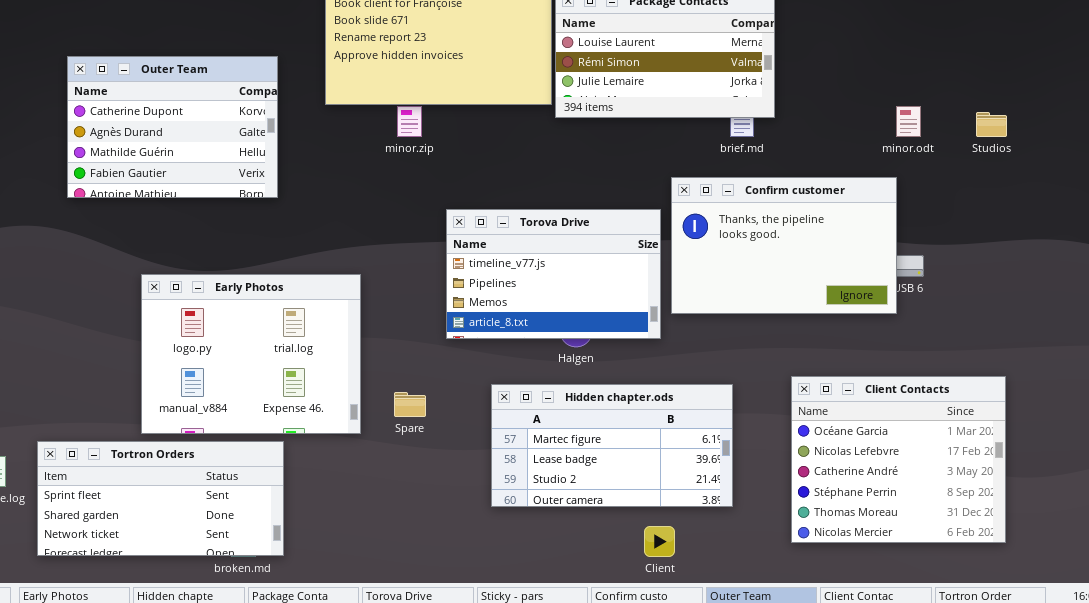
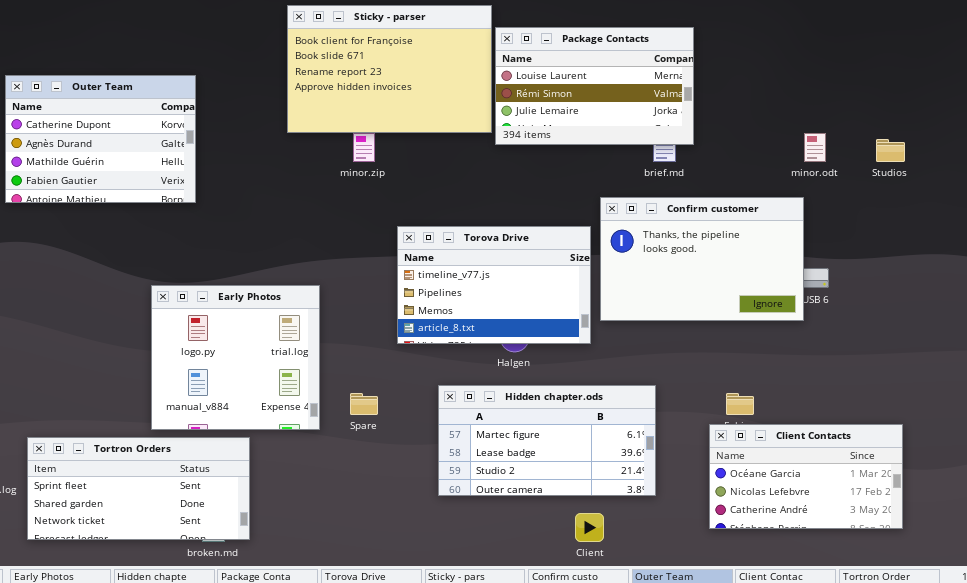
Outer Team: [67,56,278,198] -> [5,75,196,203], moved
Early Photos: [141,274,361,434] -> [151,285,320,430], resized
Client Contacts: [791,376,1006,543] -> [709,424,903,529], resized

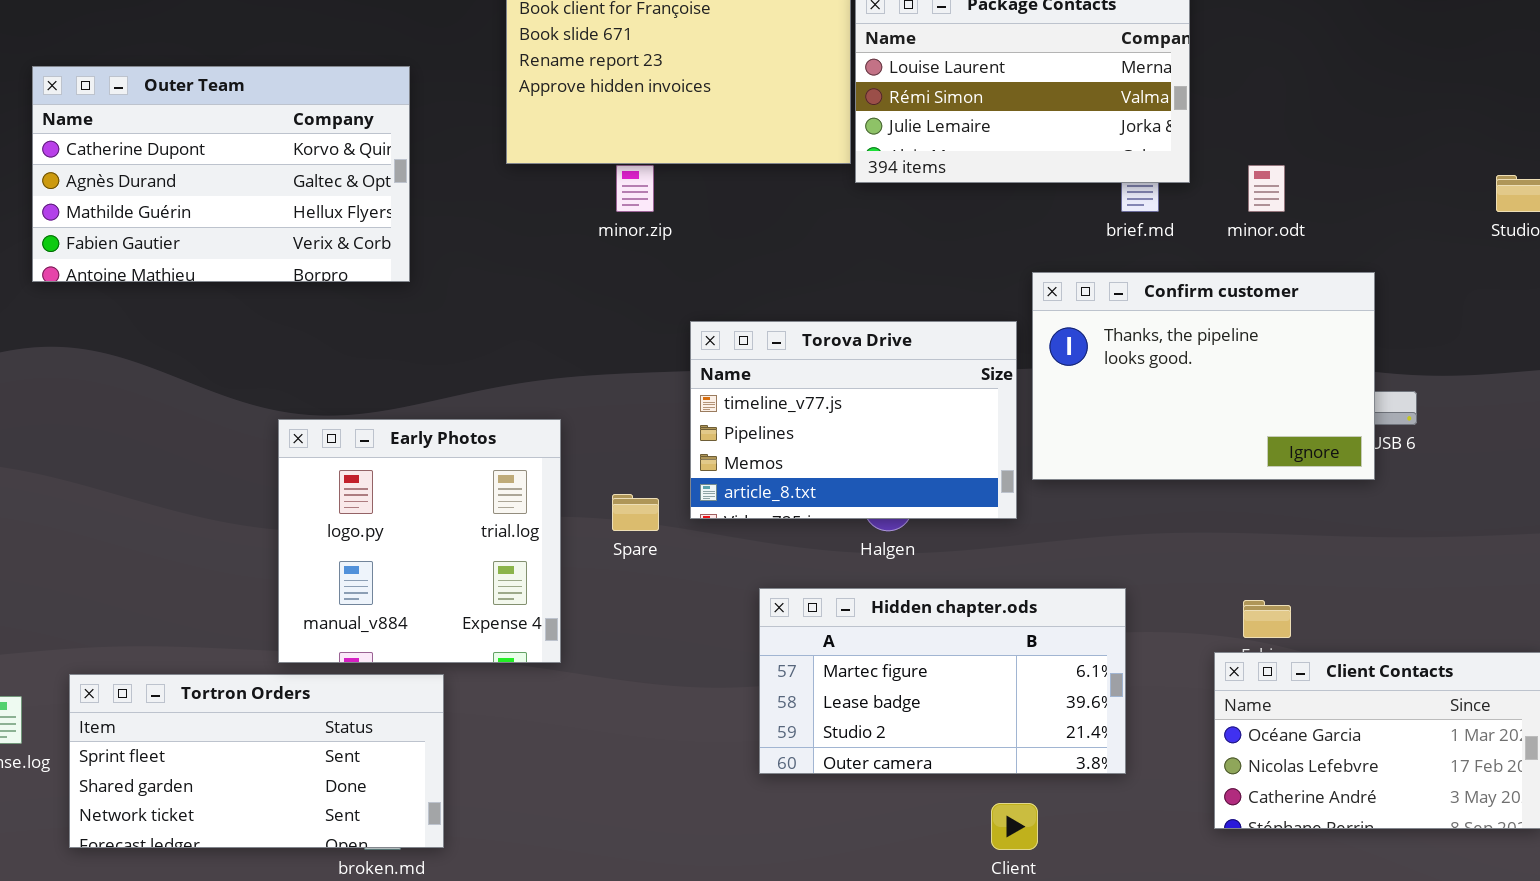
Outer Team: [5,75,196,203] -> [32,66,410,282], resized
minor.odt: [804,133,826,162] -> [1248,165,1285,212], moved
Spare: [350,393,378,415] -> [612,494,659,531], moved

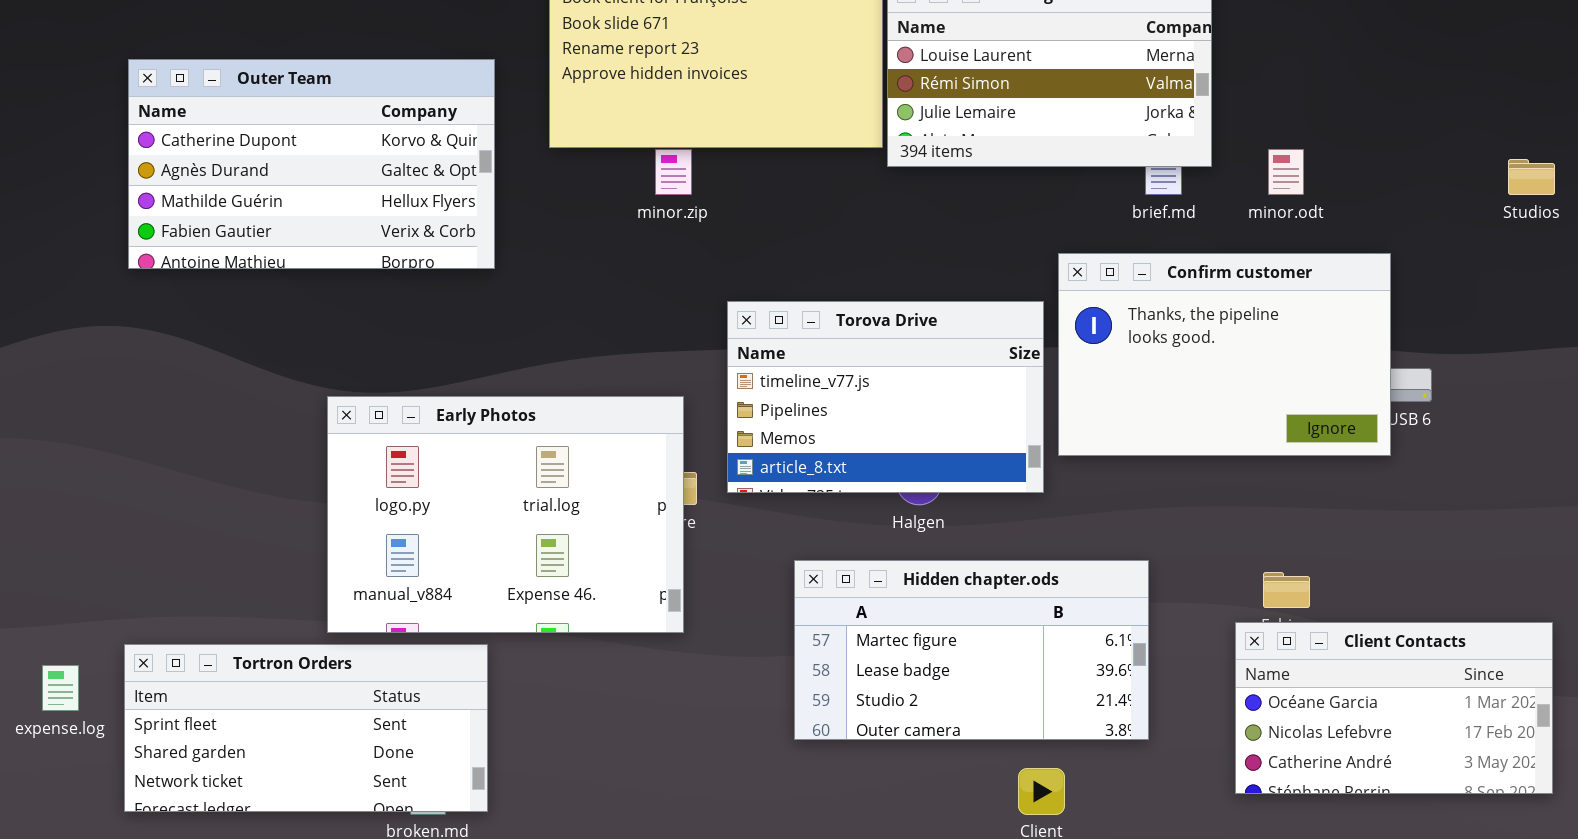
Outer Team: [32,66,410,282] -> [128,59,495,269], moved
Early Photos: [278,419,561,663] -> [327,396,684,633], resized

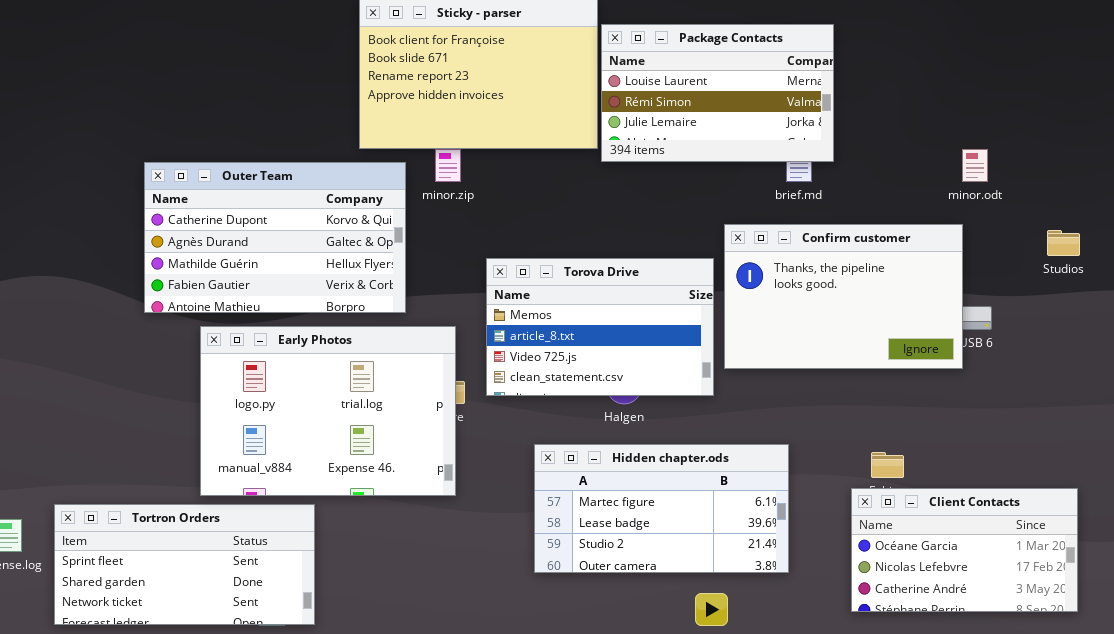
Outer Team: [128,59,495,269] -> [144,162,406,313], moved
minor.odt: [1268,149,1304,195] -> [962,149,988,182], moved
Studios: [1508,159,1555,195] -> [1047,230,1080,256], moved
Torova Drive: [727,301,1044,493] -> [486,258,714,396], scrolled down 2 rows

